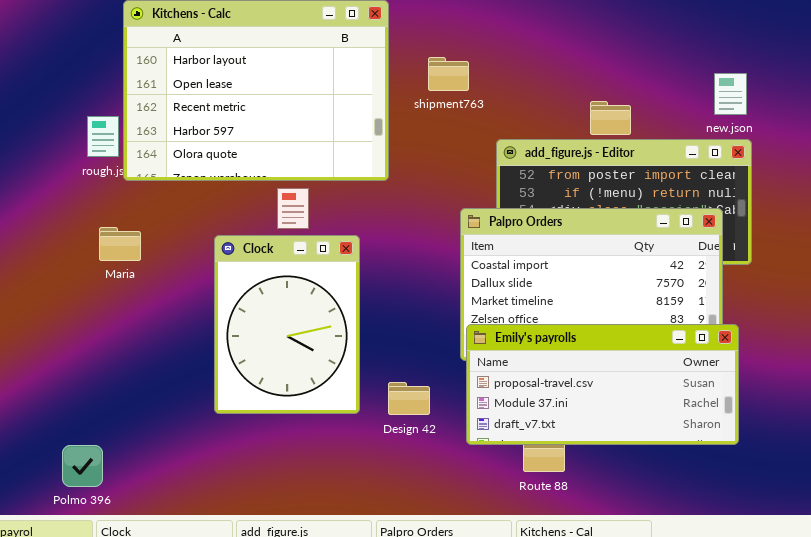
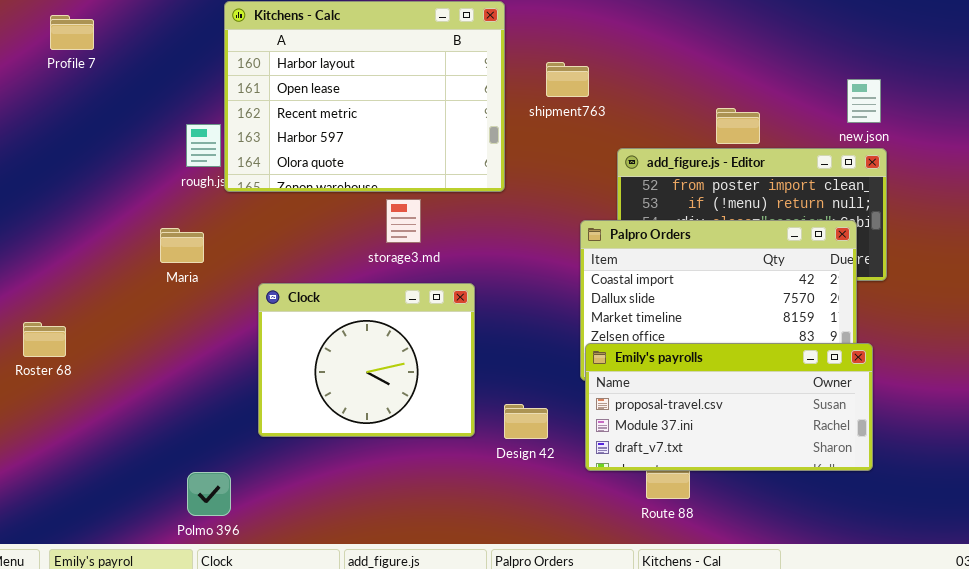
Maria: [99,227,141,261] -> [160,228,204,263], moved
Clock: [214,235,360,414] -> [258,283,475,437], resized
Polmo 396: [62,445,103,487] -> [187,472,231,516], moved

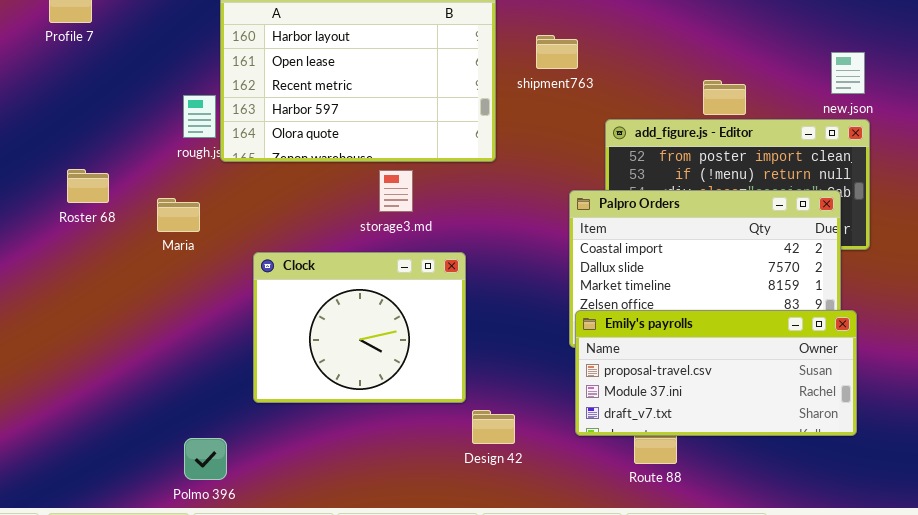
Roster 68: [23,322,66,357] -> [67,169,109,203], moved
Design 42: [504,404,548,439] -> [472,410,515,444], moved

